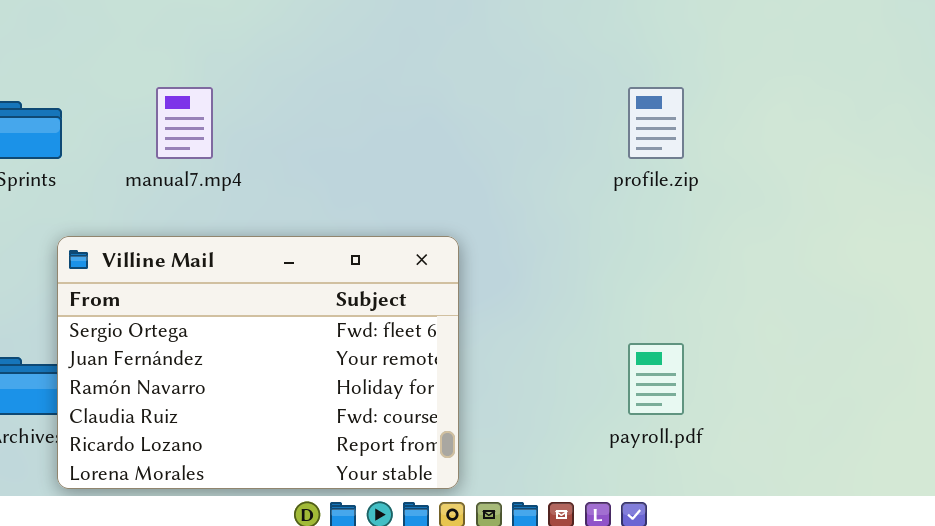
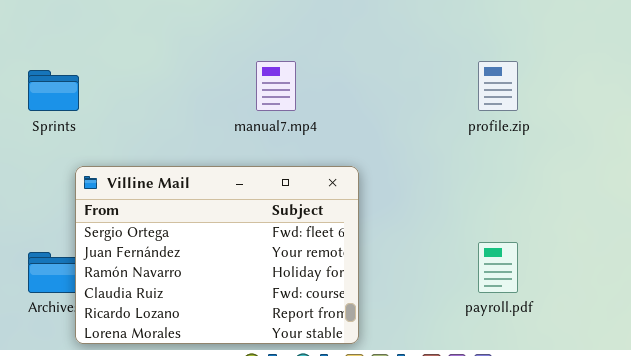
manual7.mp4: [156,87,213,159] -> [256,61,296,111], moved

